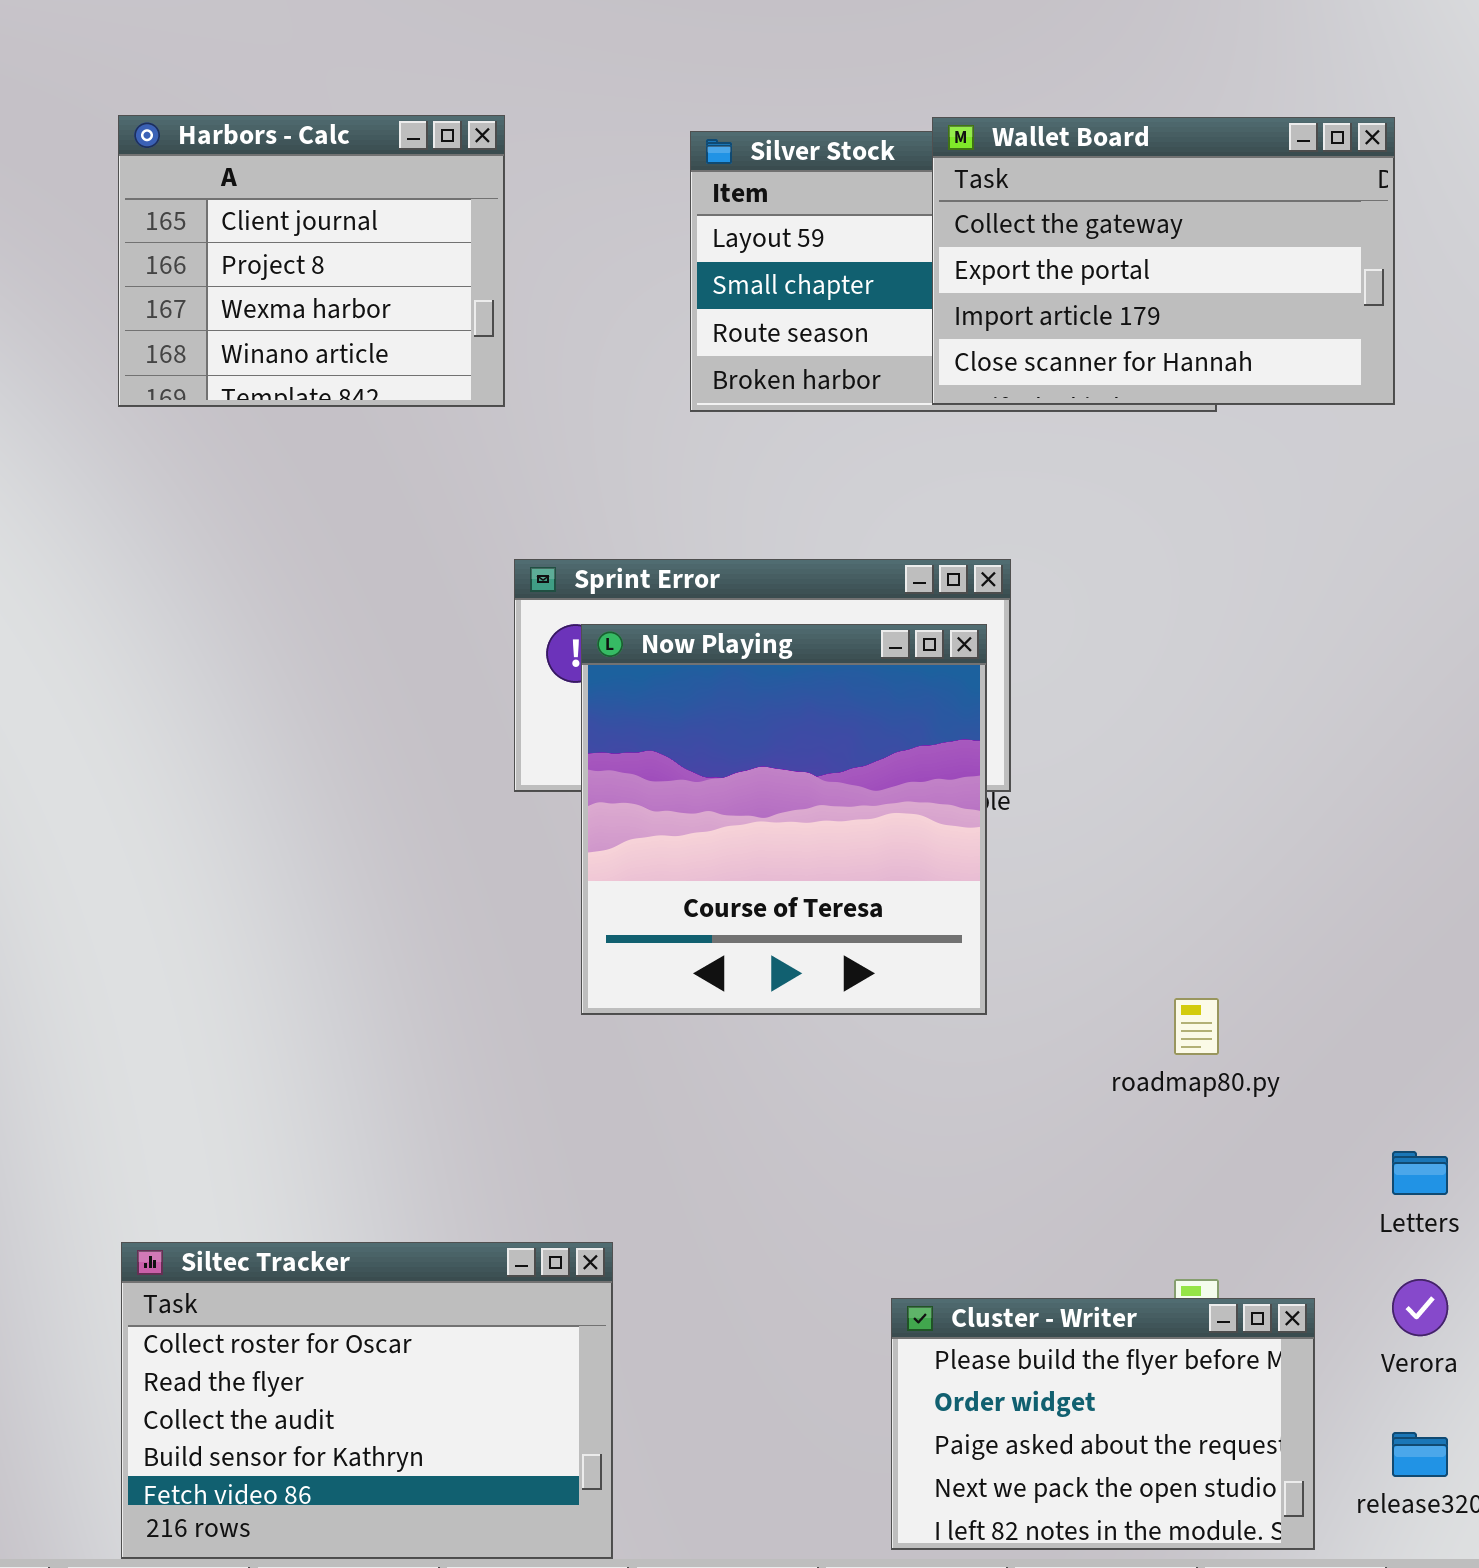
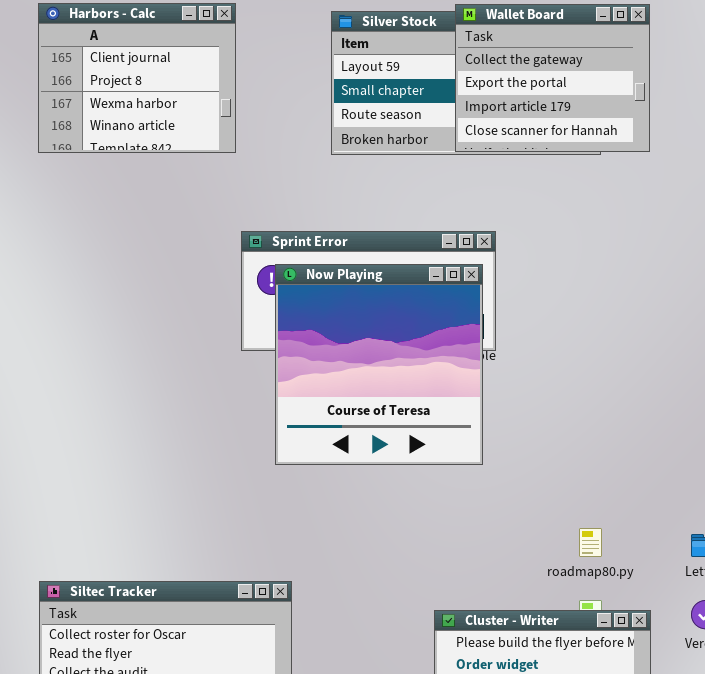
Wallet Board: [932,117,1395,405] -> [455,4,650,152], resized
roadmap80.py: [1174,998,1219,1055] -> [579,528,602,557], moved

